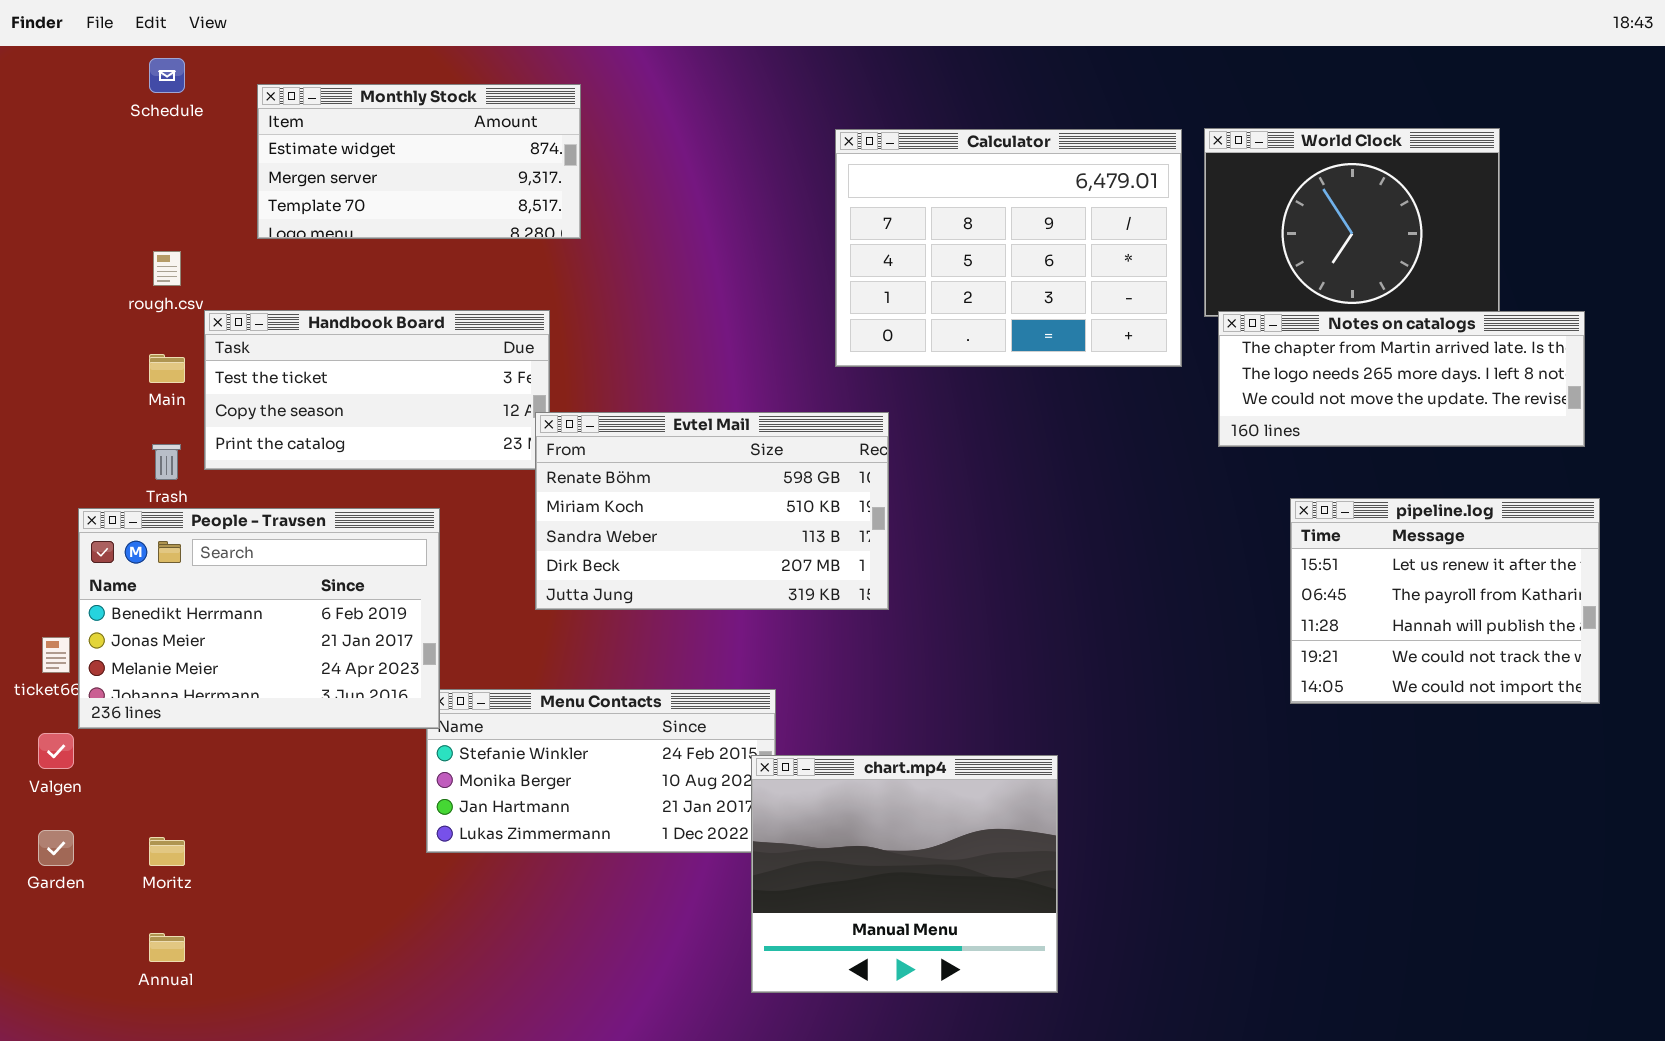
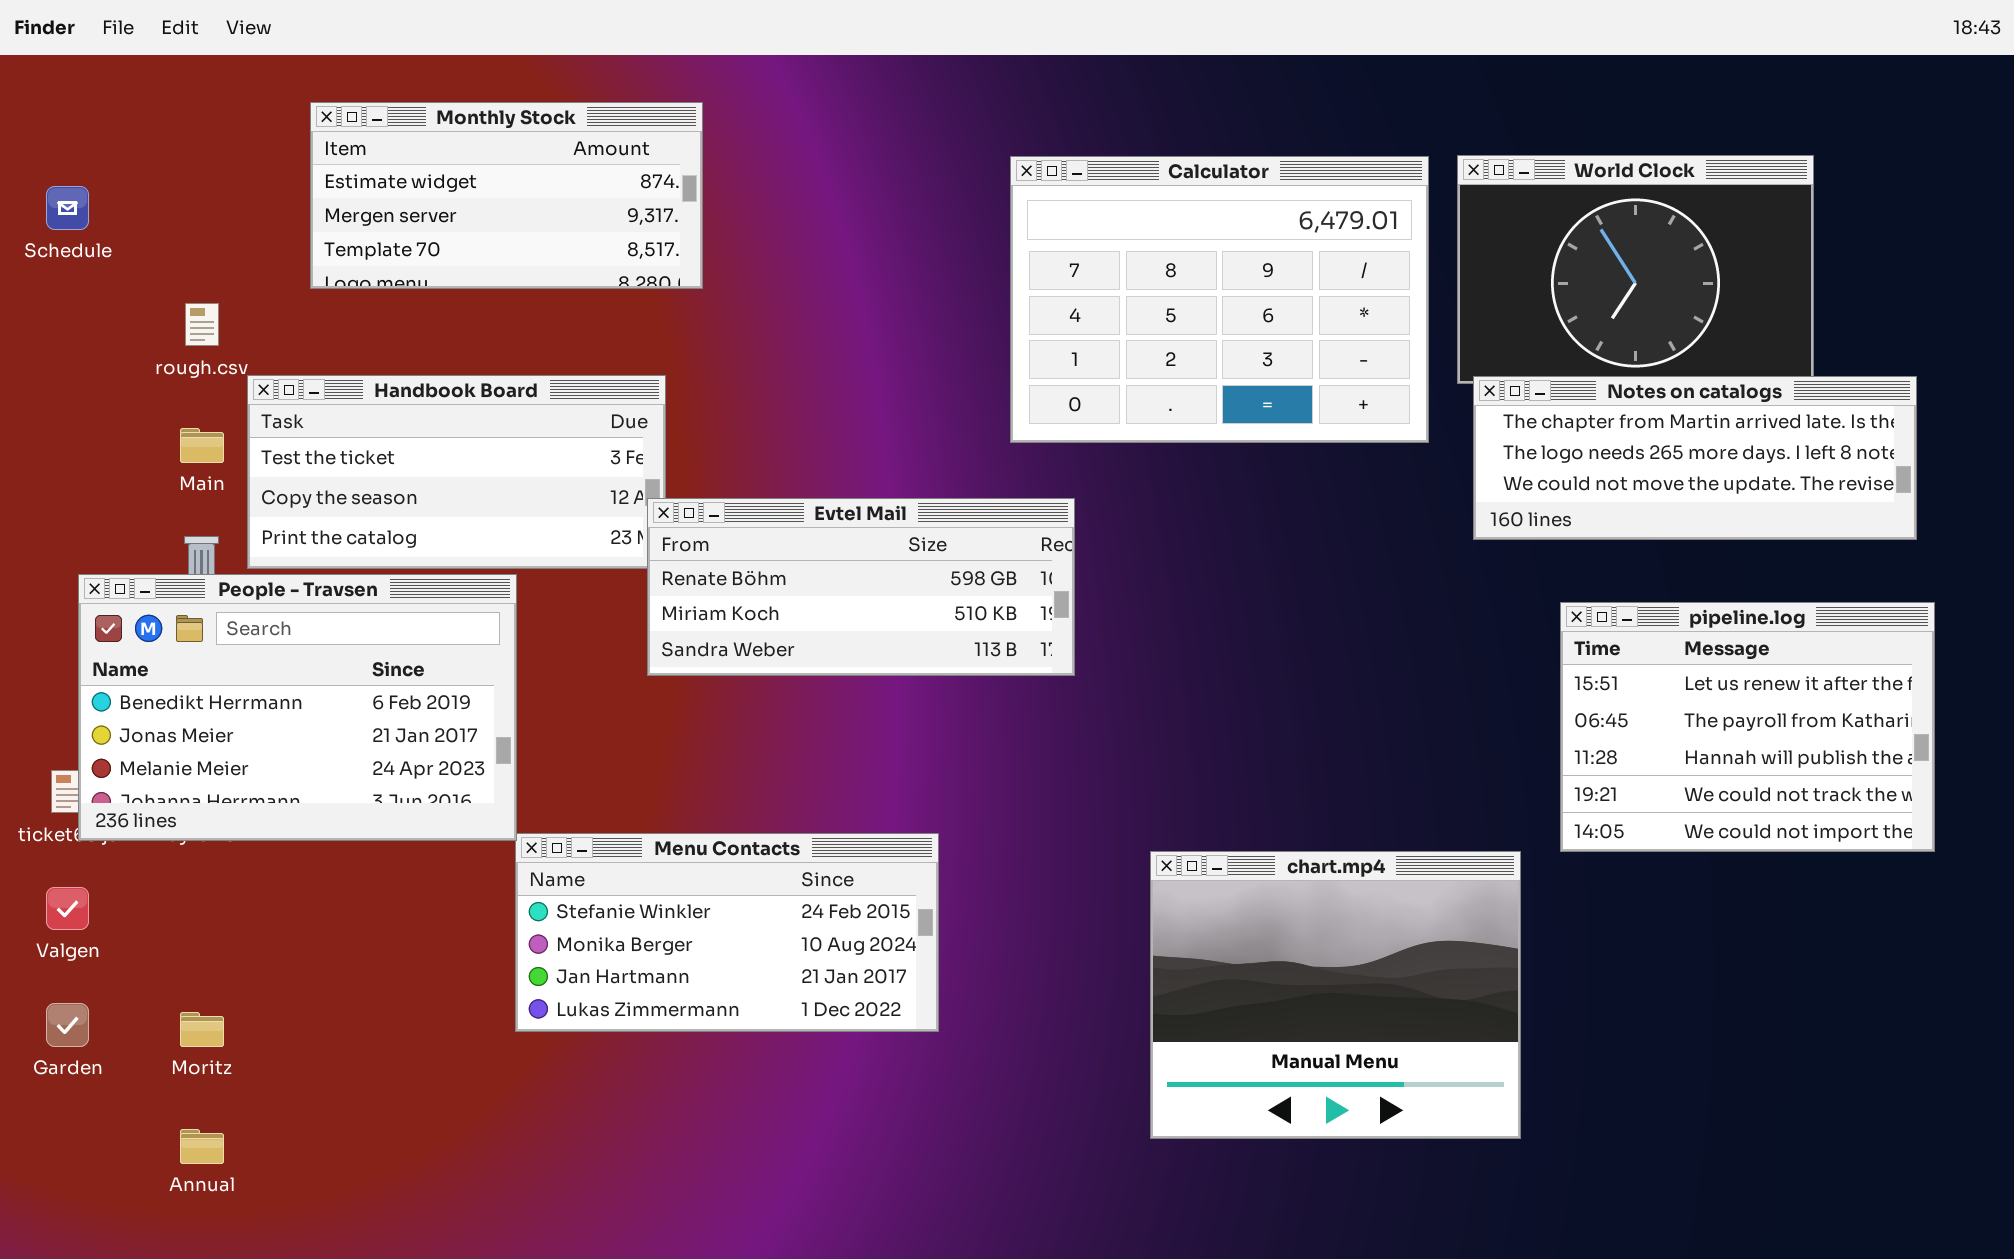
Schedule: [149,58,185,93] -> [46,186,89,230], moved
Evtel Mail: [535,412,889,610] -> [647,498,1075,676], resized
People - Travsen: [78,508,440,729] -> [78,574,517,841], moved
chart.mp4: [751,755,1058,993] -> [1150,851,1521,1139], moved

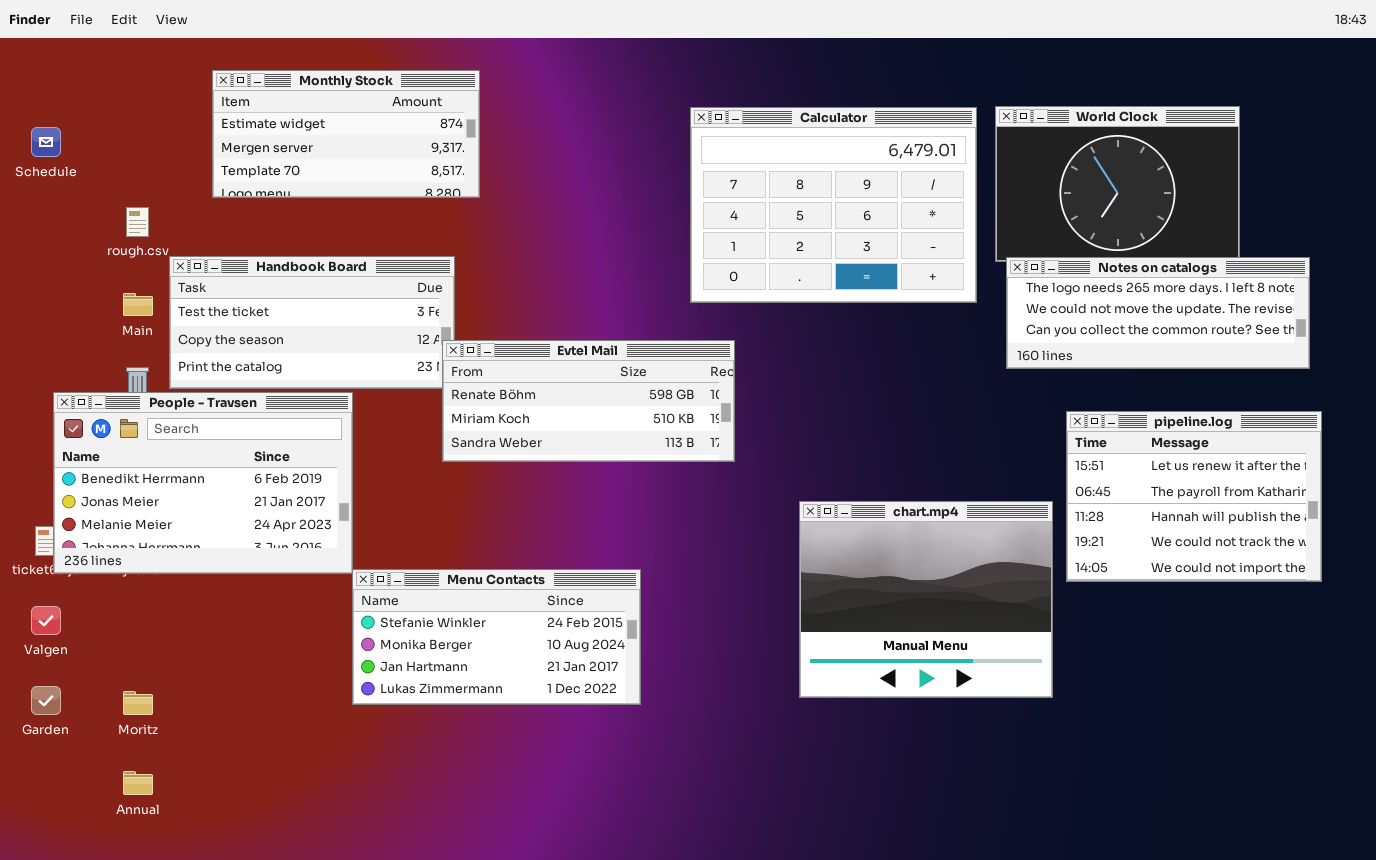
Notes on catalogs: [1473,376,1917,540] -> [1006,257,1310,369], scrolled down 1 row
chart.mp4: [1150,851,1521,1139] -> [799,501,1053,698], moved

